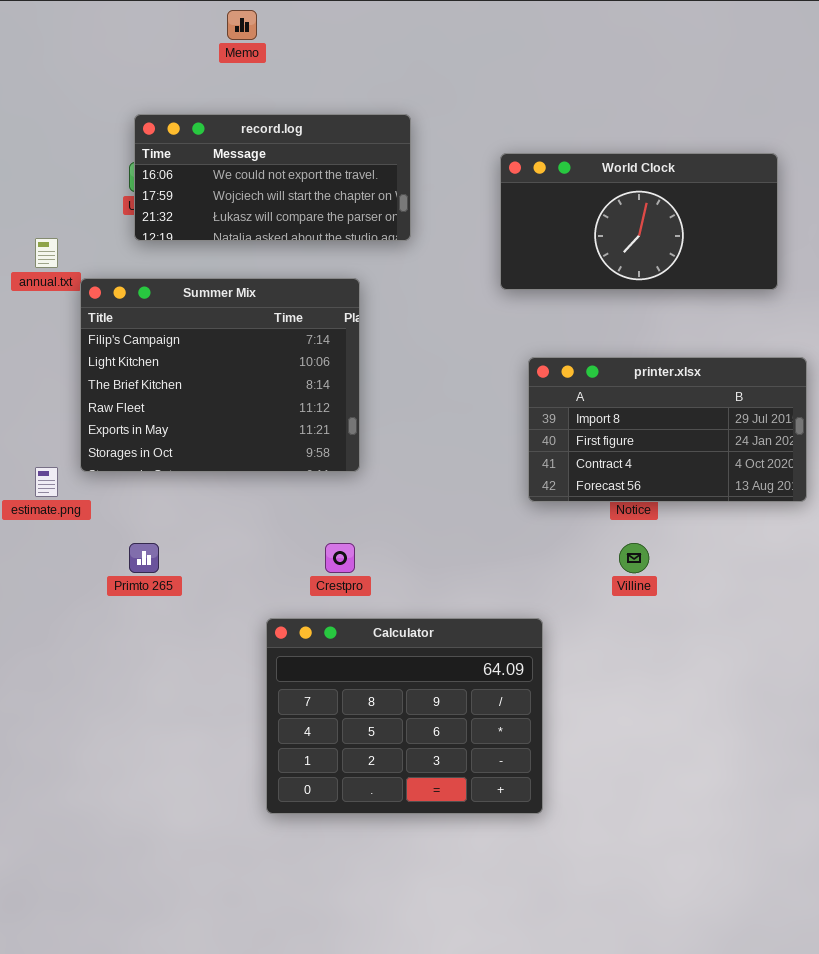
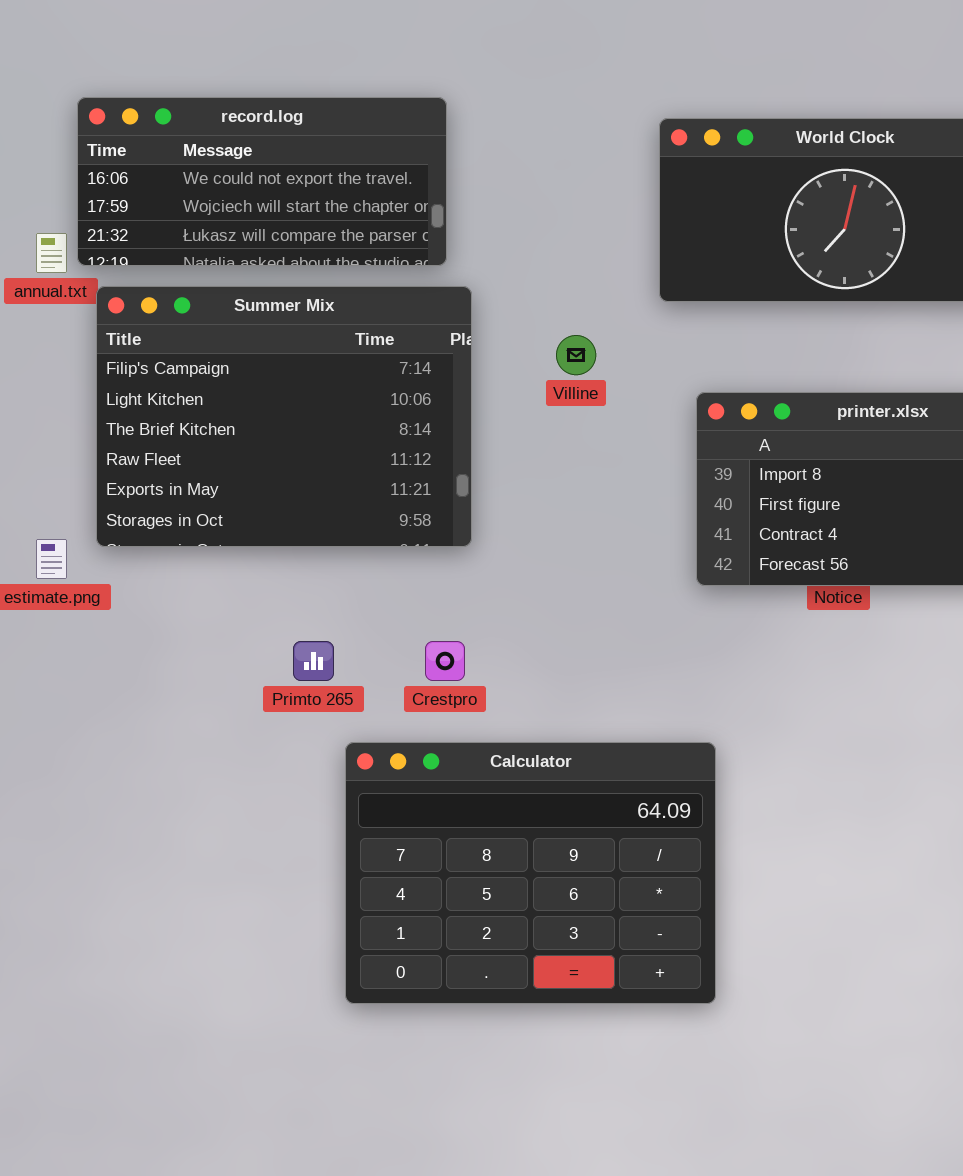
record.log: [134,114,411,241] -> [77,97,447,266], moved
Primto 265: [129,543,159,573] -> [293,641,334,681], moved
Villine: [619,543,649,573] -> [556,335,596,375], moved

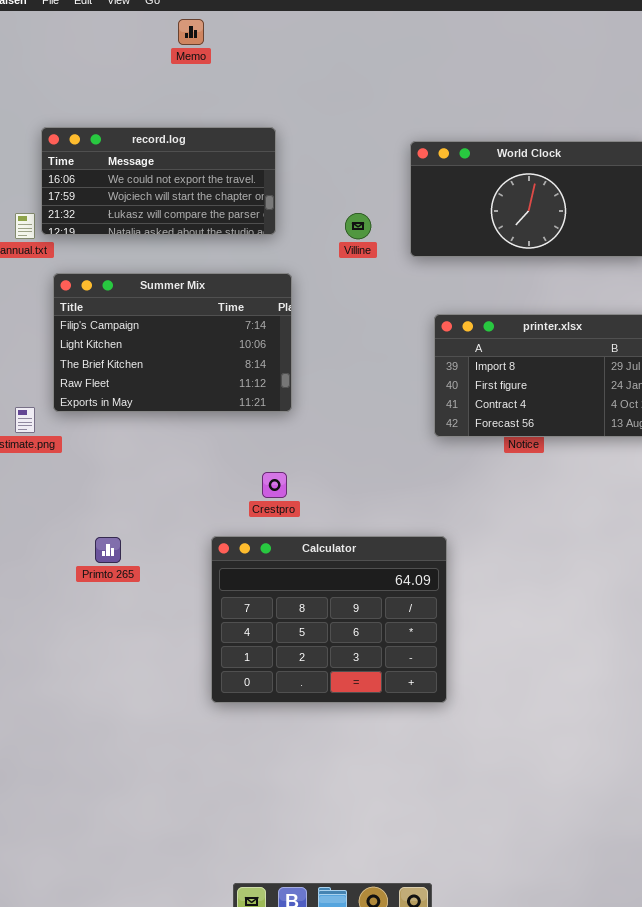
Summer Mix: [96,286,472,547] -> [53,273,292,412], resized
Villine: [556,335,596,375] -> [345,213,371,239], moved
Primto 265: [293,641,334,681] -> [95,537,121,563], moved

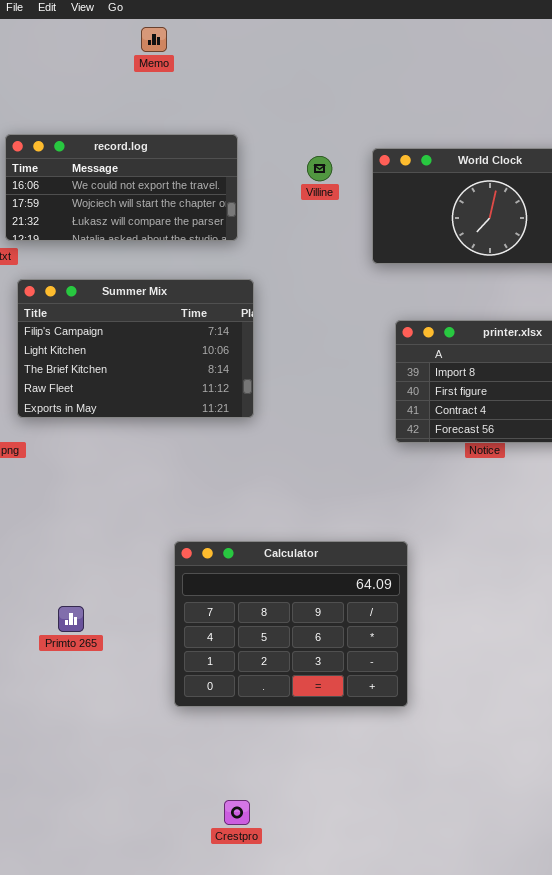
Villine: [345,213,371,239] -> [307,156,332,181], moved
Crestpro: [262,472,287,498] -> [224,800,250,825], moved
Primto 265: [95,537,121,563] -> [58,606,84,632], moved

